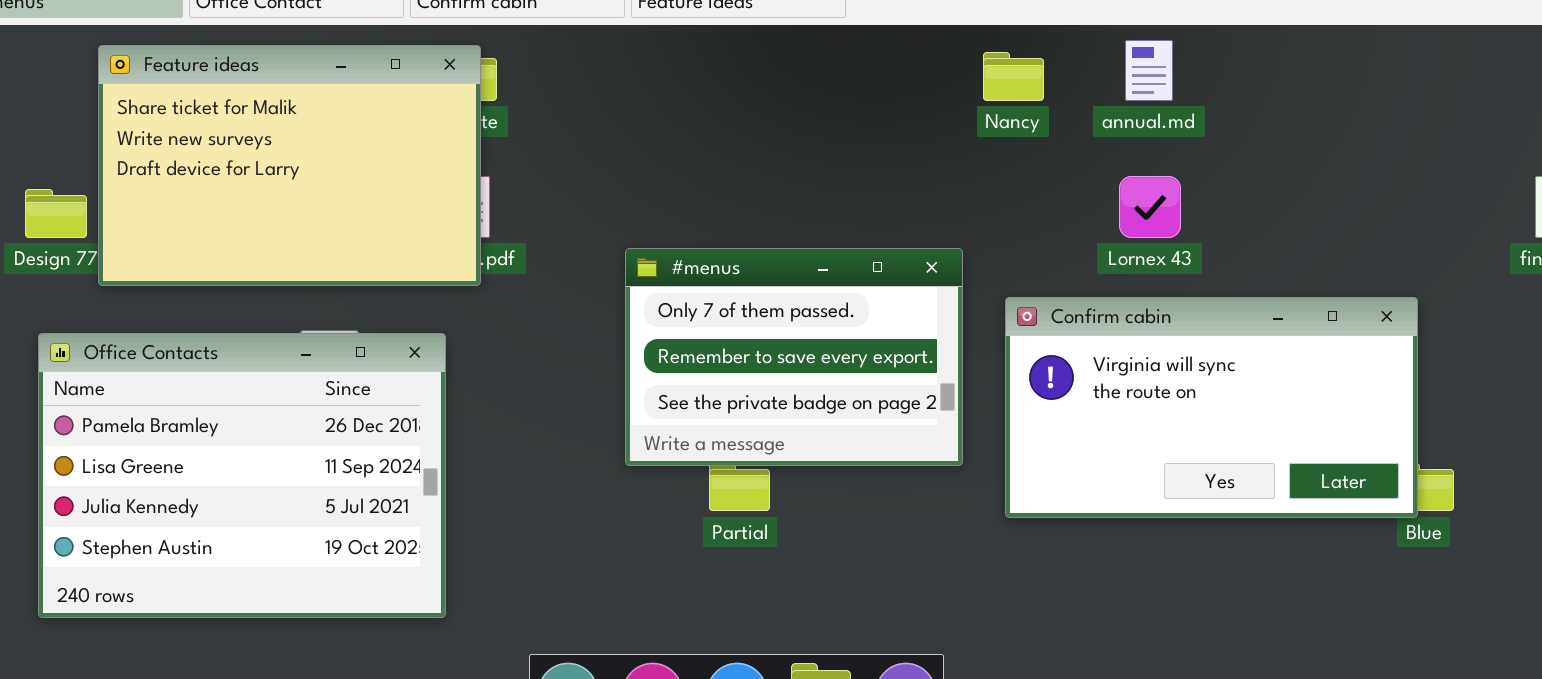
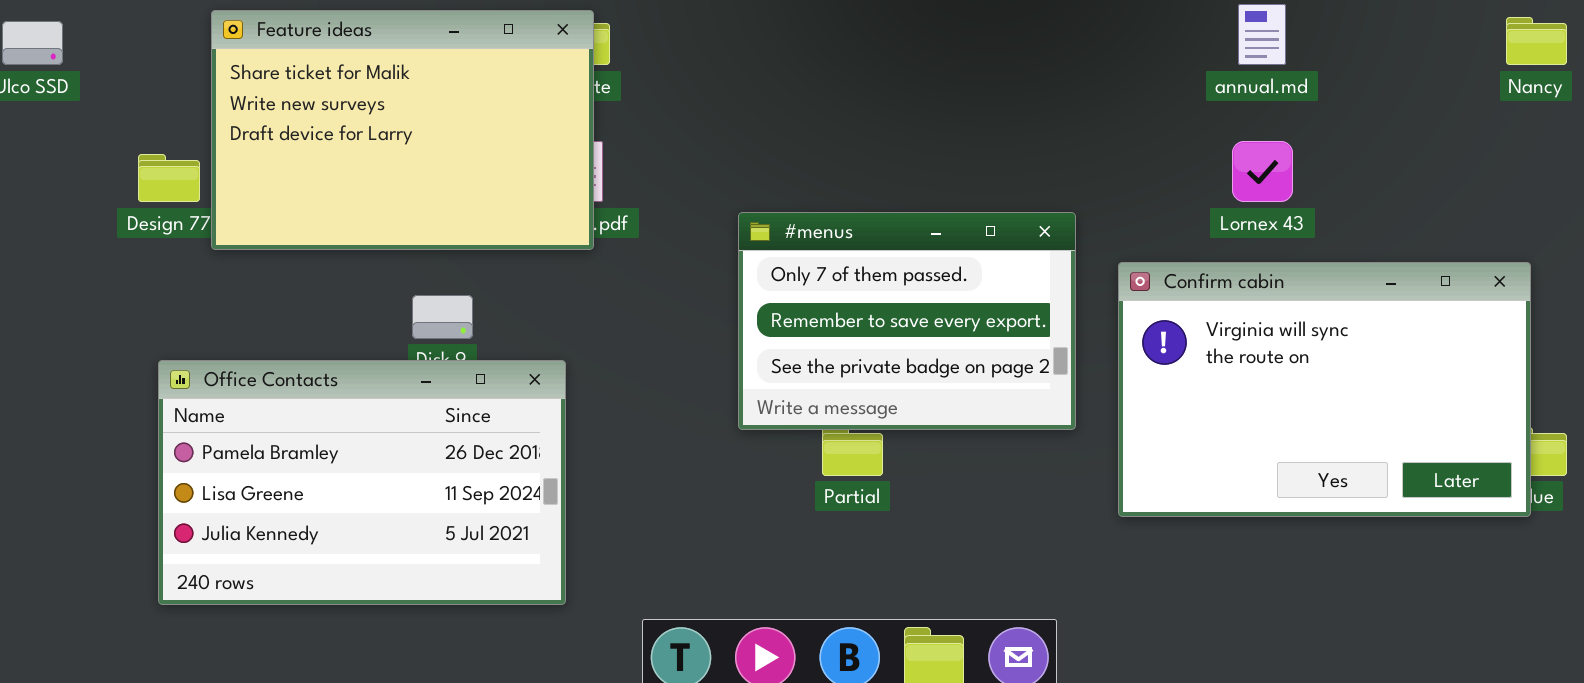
Nancy: [983,52,1044,101] -> [1506,17,1567,65], moved
Confirm cabin: [1005,297,1418,518] -> [1118,262,1531,517], resized
Office Contacts: [38,333,446,618] -> [158,360,566,605], moved, resized

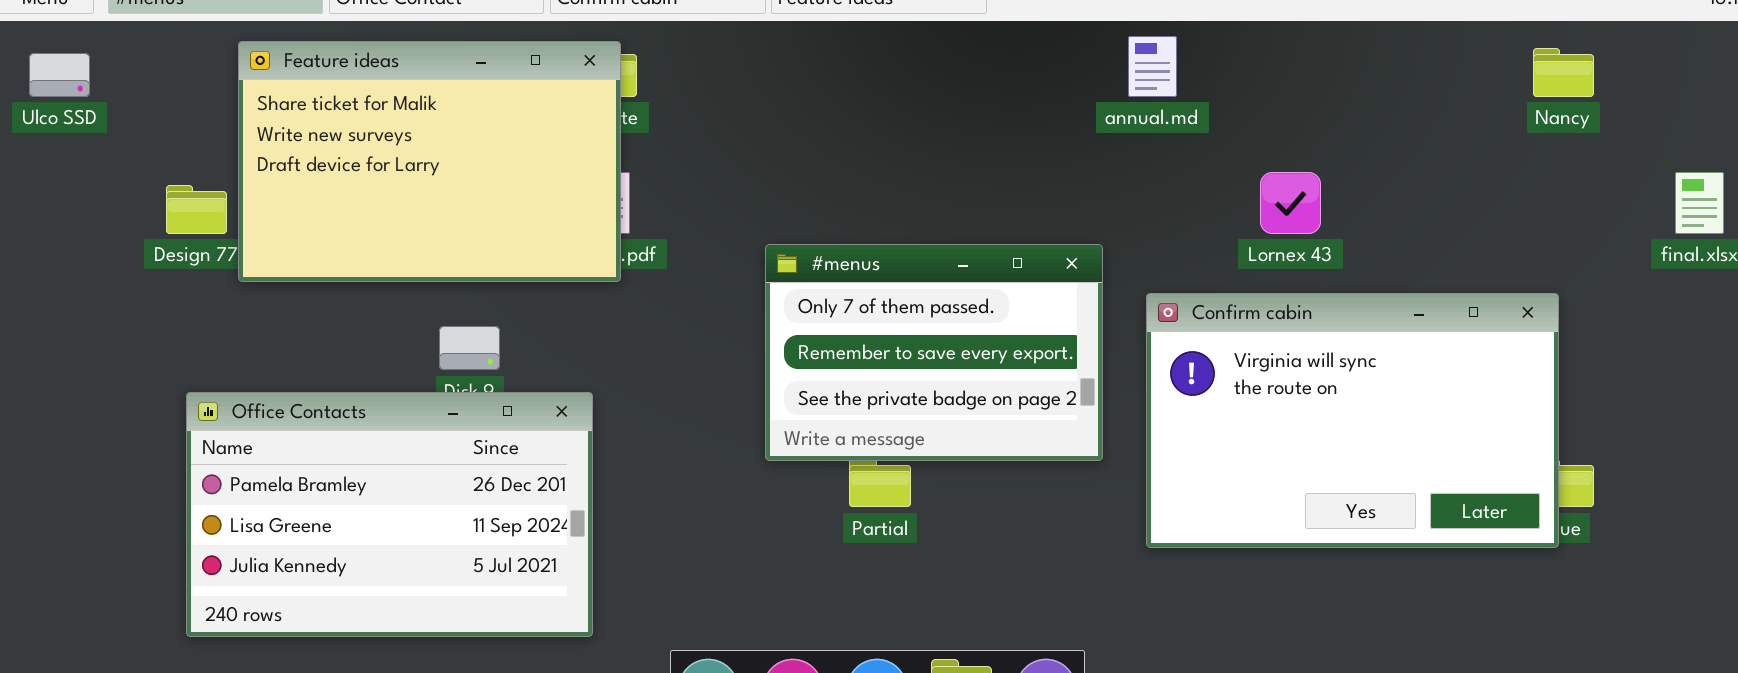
annual.md: [1238,4,1286,65] -> [1128,36,1177,97], moved

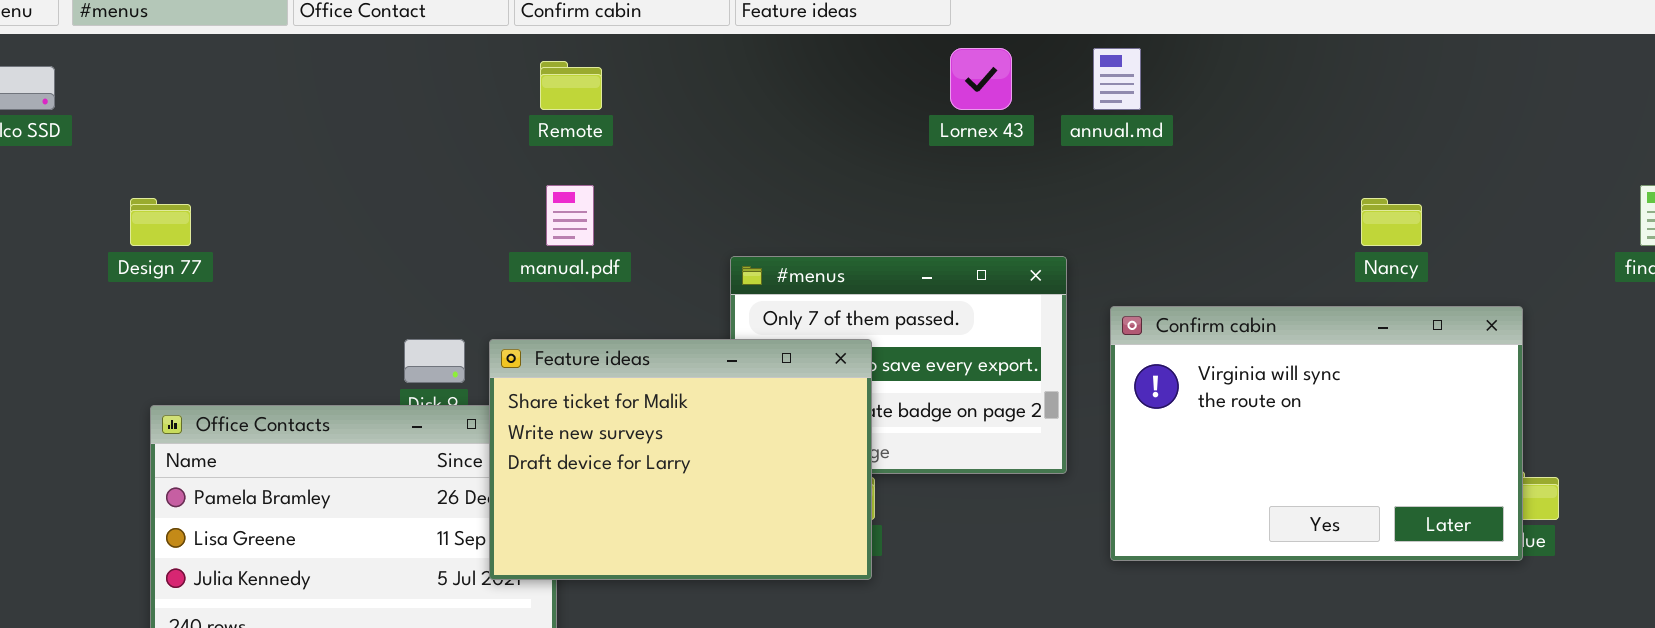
Feature ideas: [238,41,621,282] -> [489,339,872,580], moved
Nancy: [1533,48,1594,97] -> [1361,198,1422,246], moved
Lornex 43: [1260,172,1321,234] -> [950,48,1012,110], moved

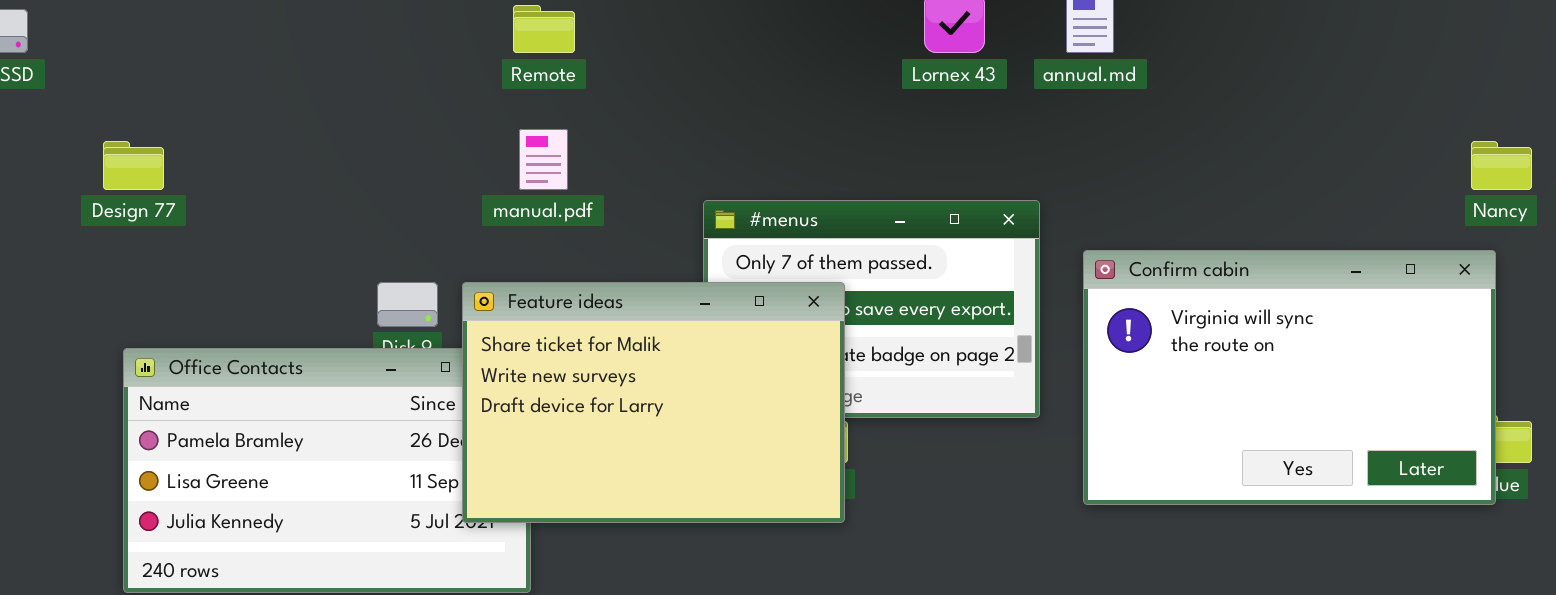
Nancy: [1361,198,1422,246] -> [1471,141,1532,190], moved

